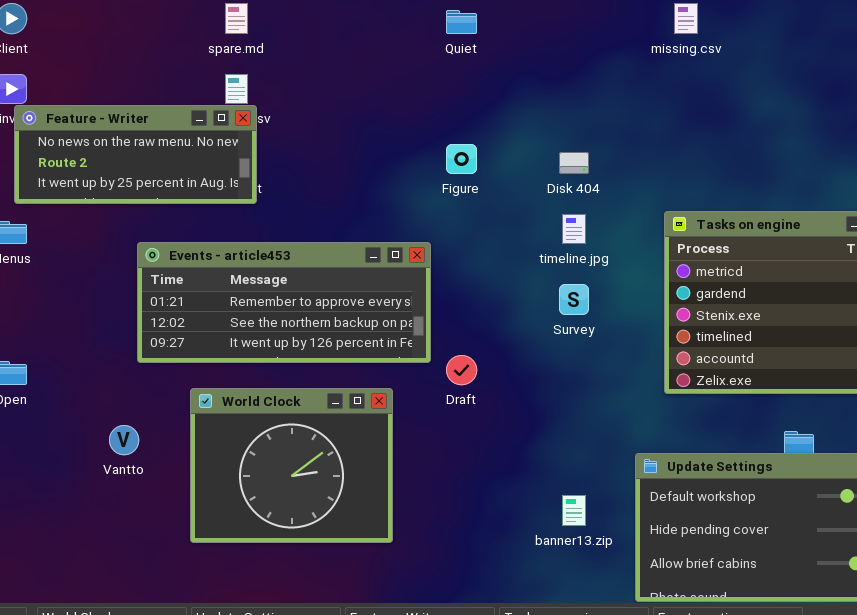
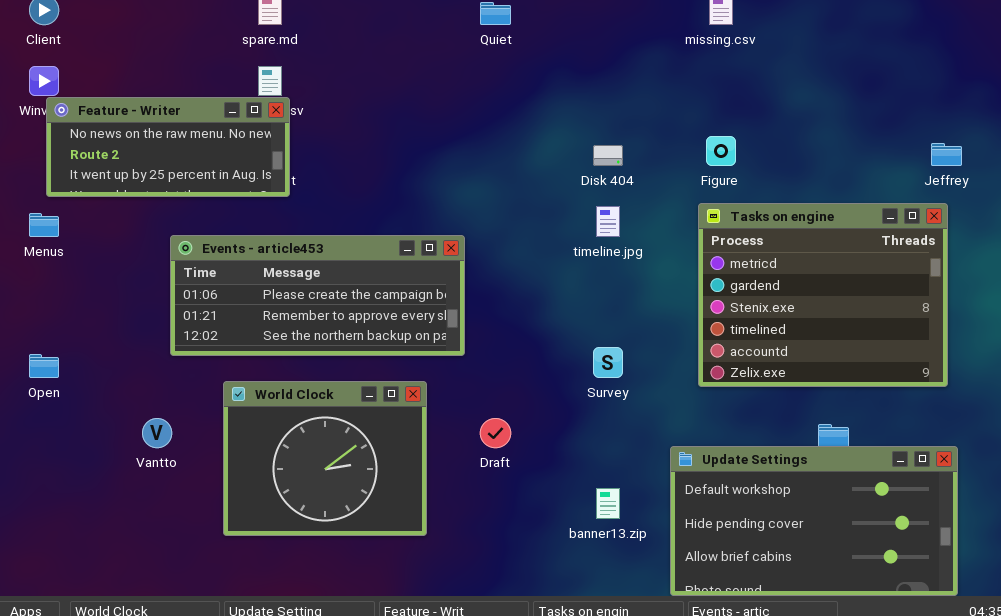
Figure: [446,144,477,174] -> [706,136,736,166], moved
Events - article453: [137,242,431,363] -> [170,235,465,356], scrolled up 1 row
Survey: [559,284,589,315] -> [593,347,623,378], moved
Draft: [446,355,477,385] -> [480,418,511,448], moved

